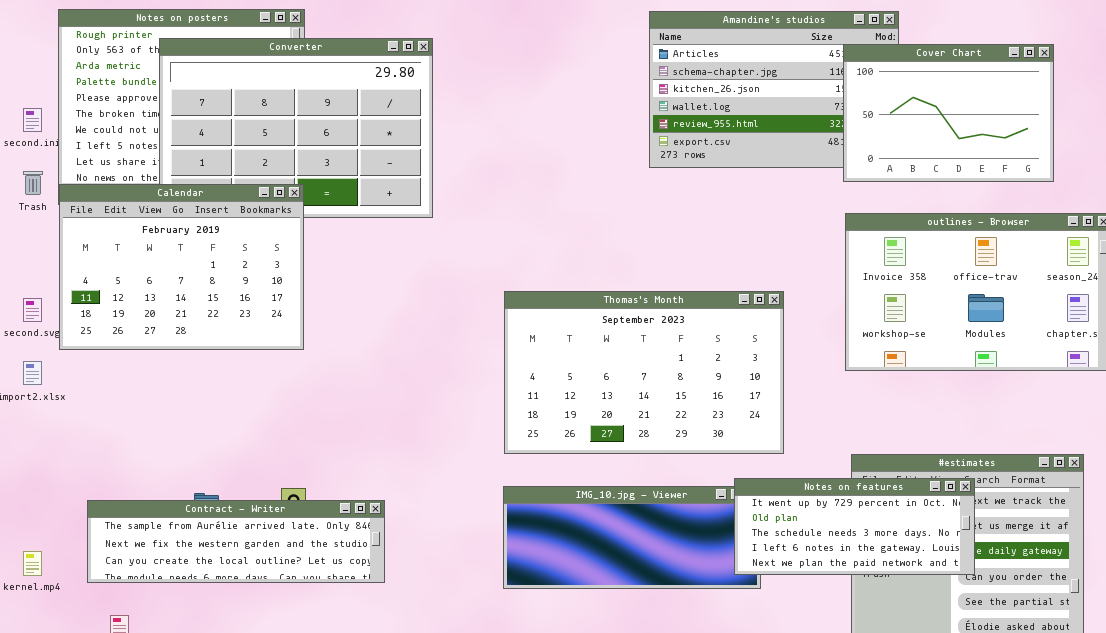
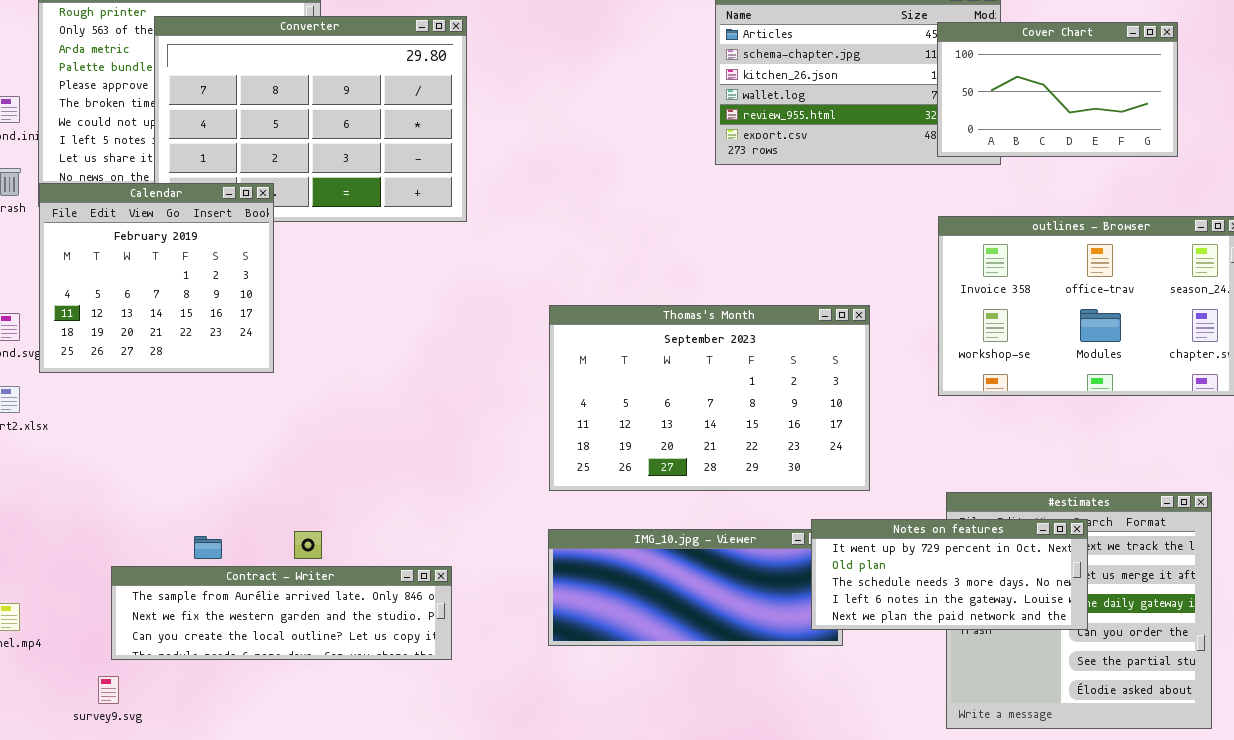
Cover Chart: [843,44,1054,182] -> [937,22,1178,157], resized
Calendar: [59,184,304,350] -> [39,183,274,373], resized
Contract - Writer: [87,500,385,583] -> [111,566,452,660], moved

